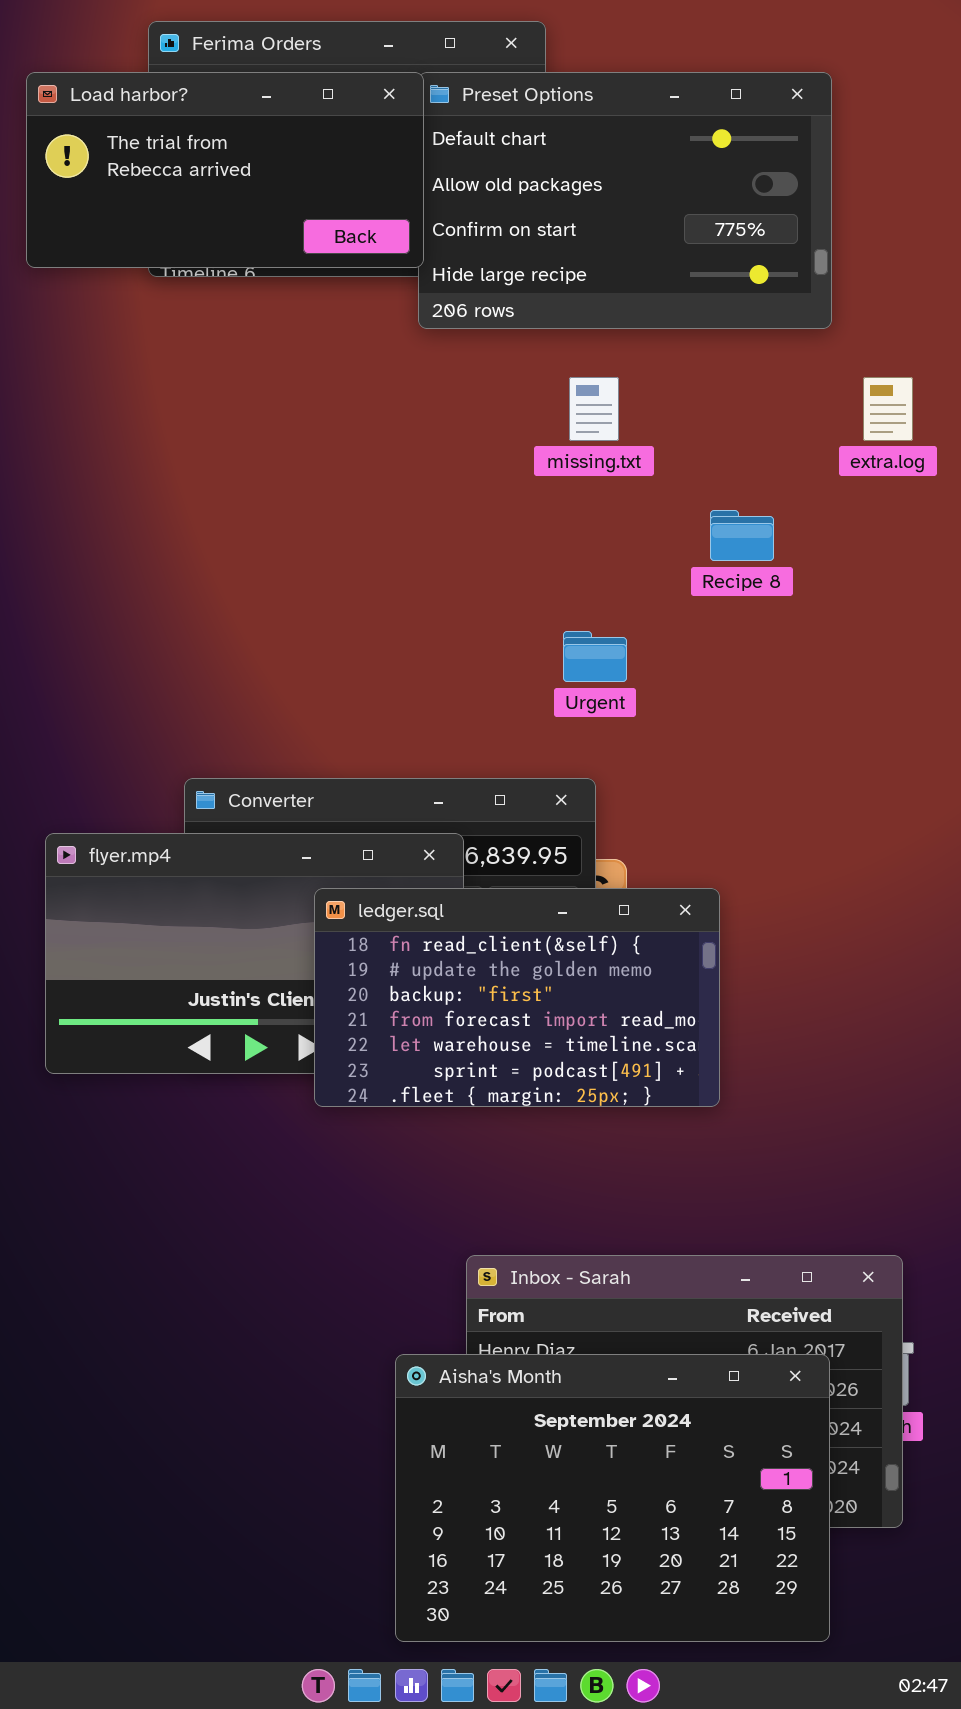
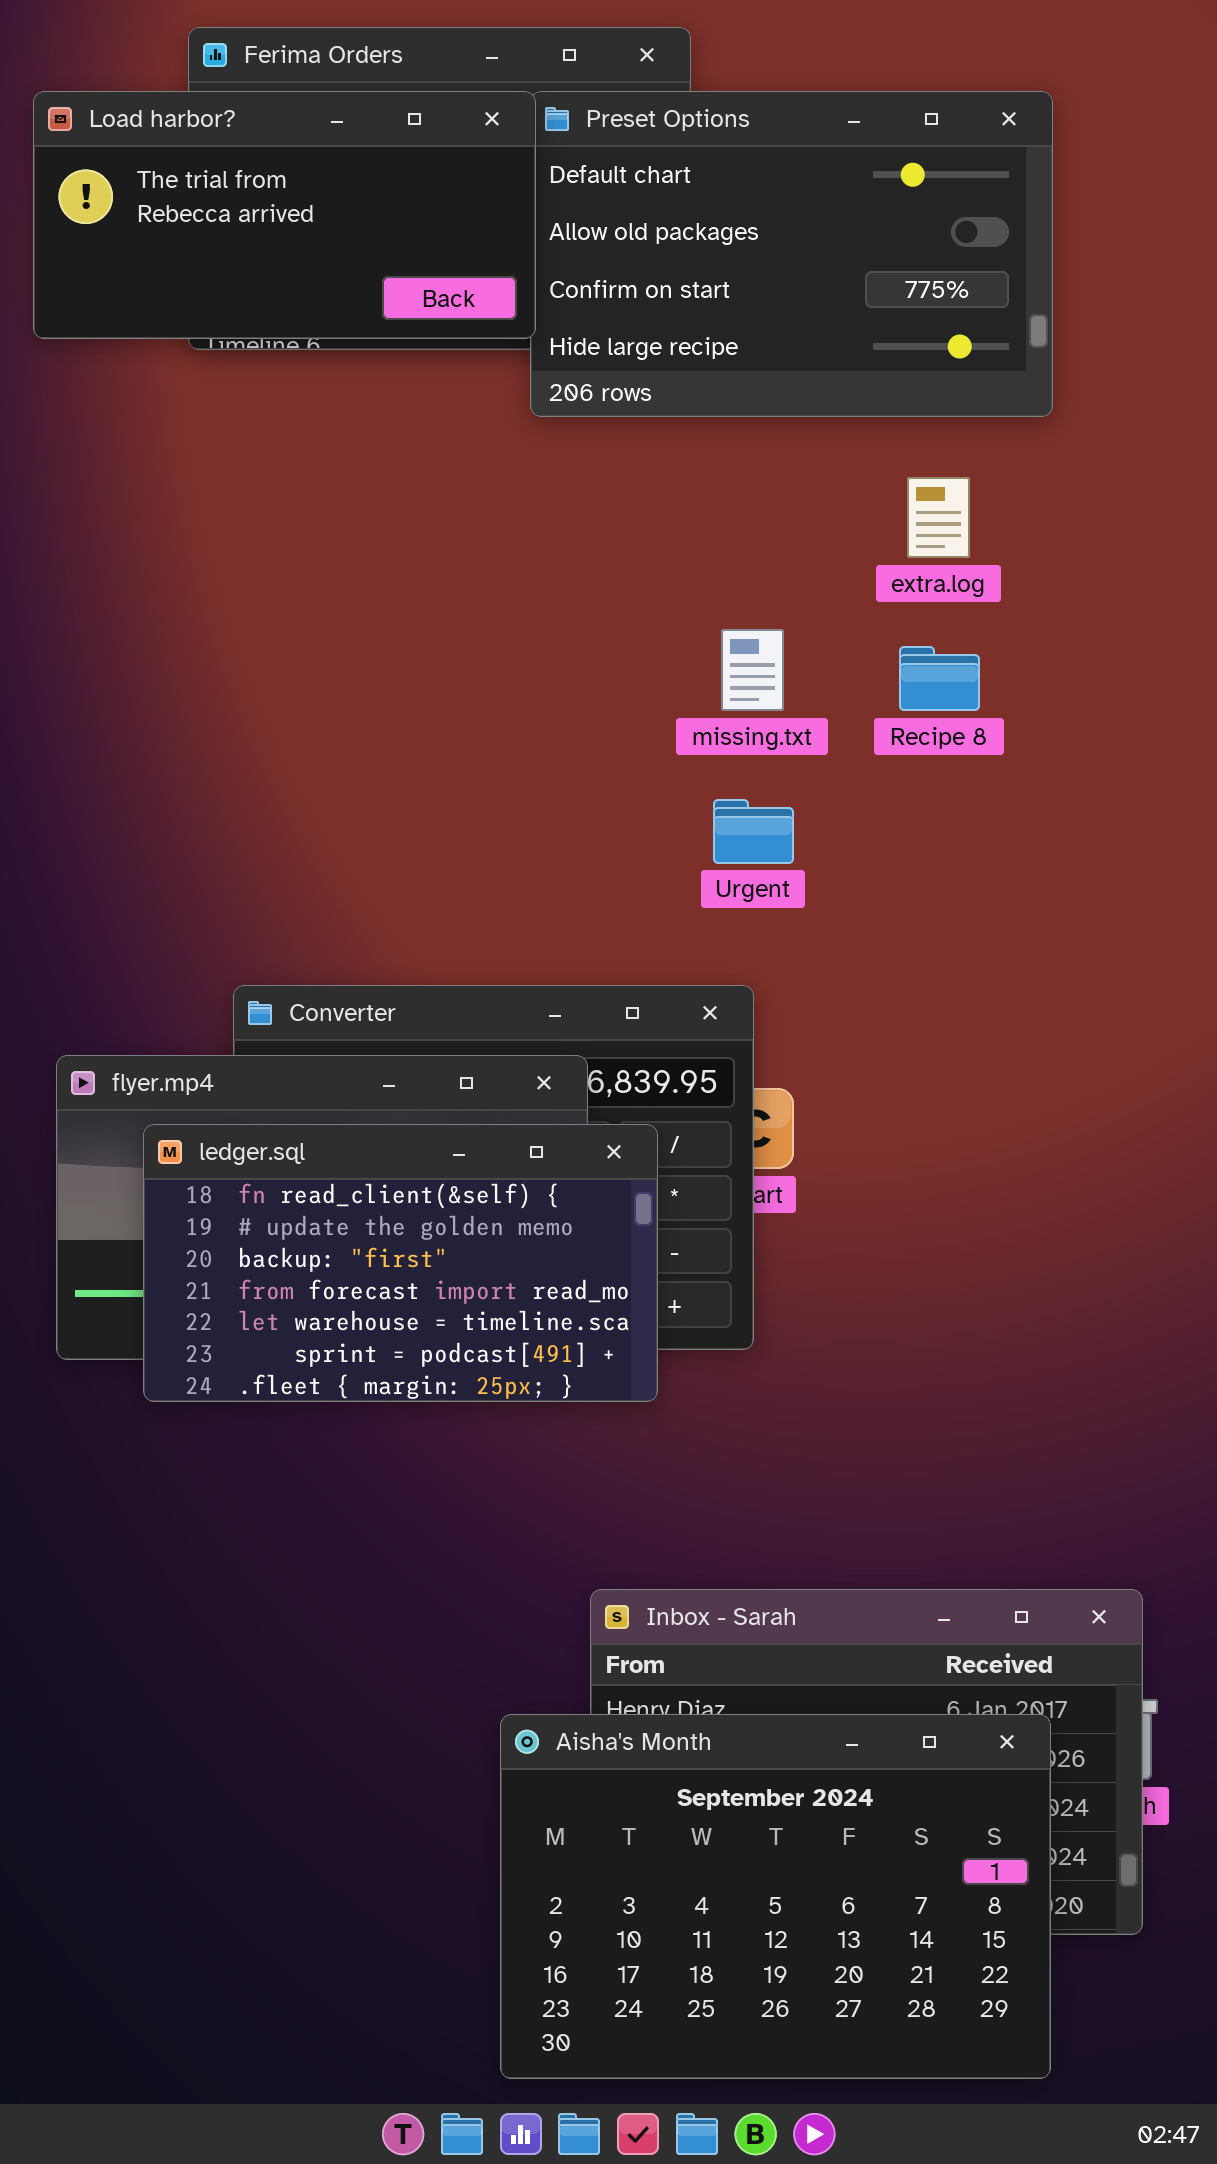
missing.txt: [569,377,619,441] -> [721,629,784,711], moved
extra.log: [863,377,913,441] -> [907,477,970,558], moved
ledger.sql: [314,888,720,1107] -> [143,1124,658,1402], moved

